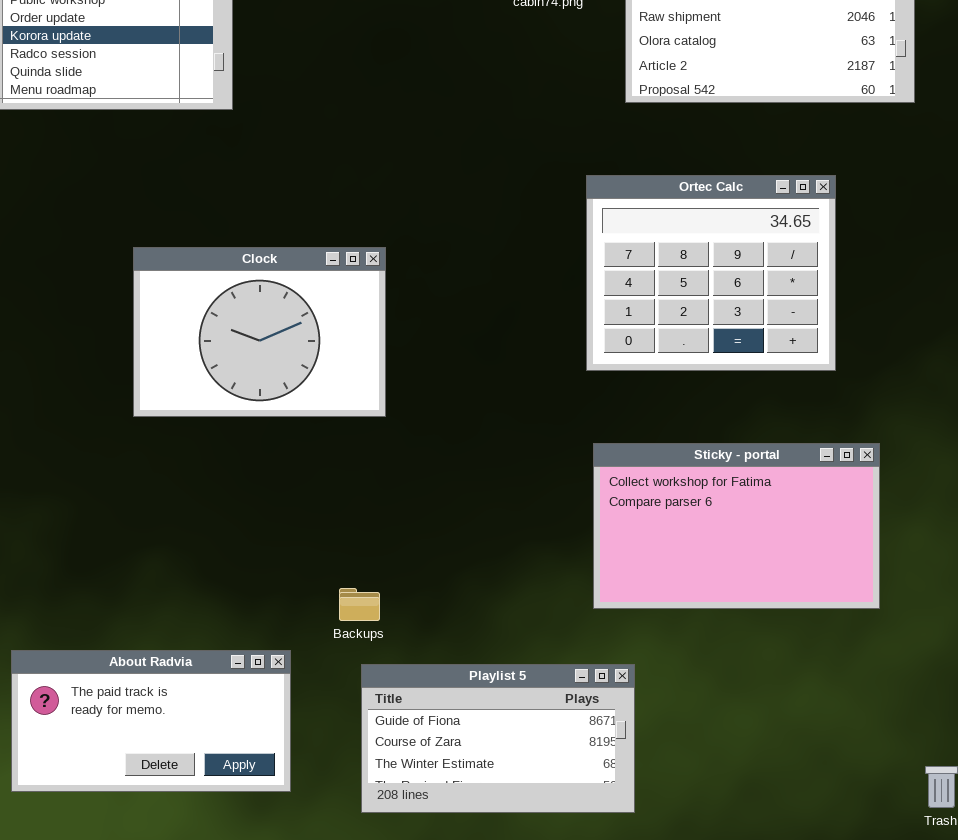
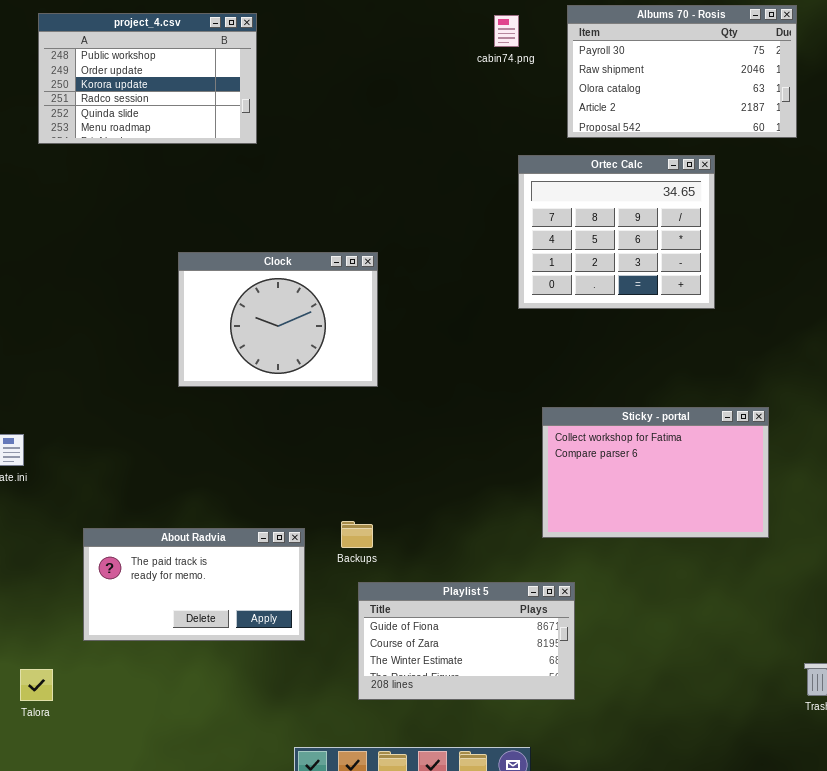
Ortec Calc: [586,175,836,371] -> [518,155,715,309], moved
About Radvia: [11,650,291,792] -> [83,528,305,641], moved

